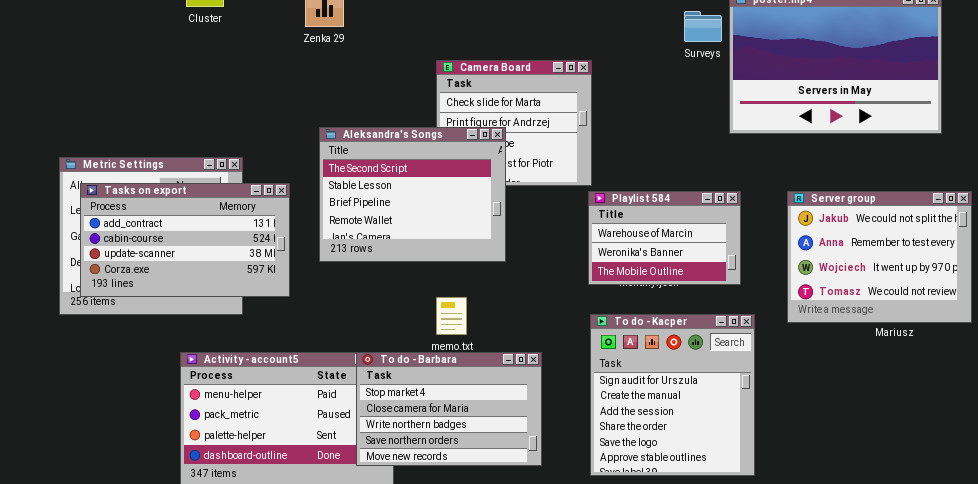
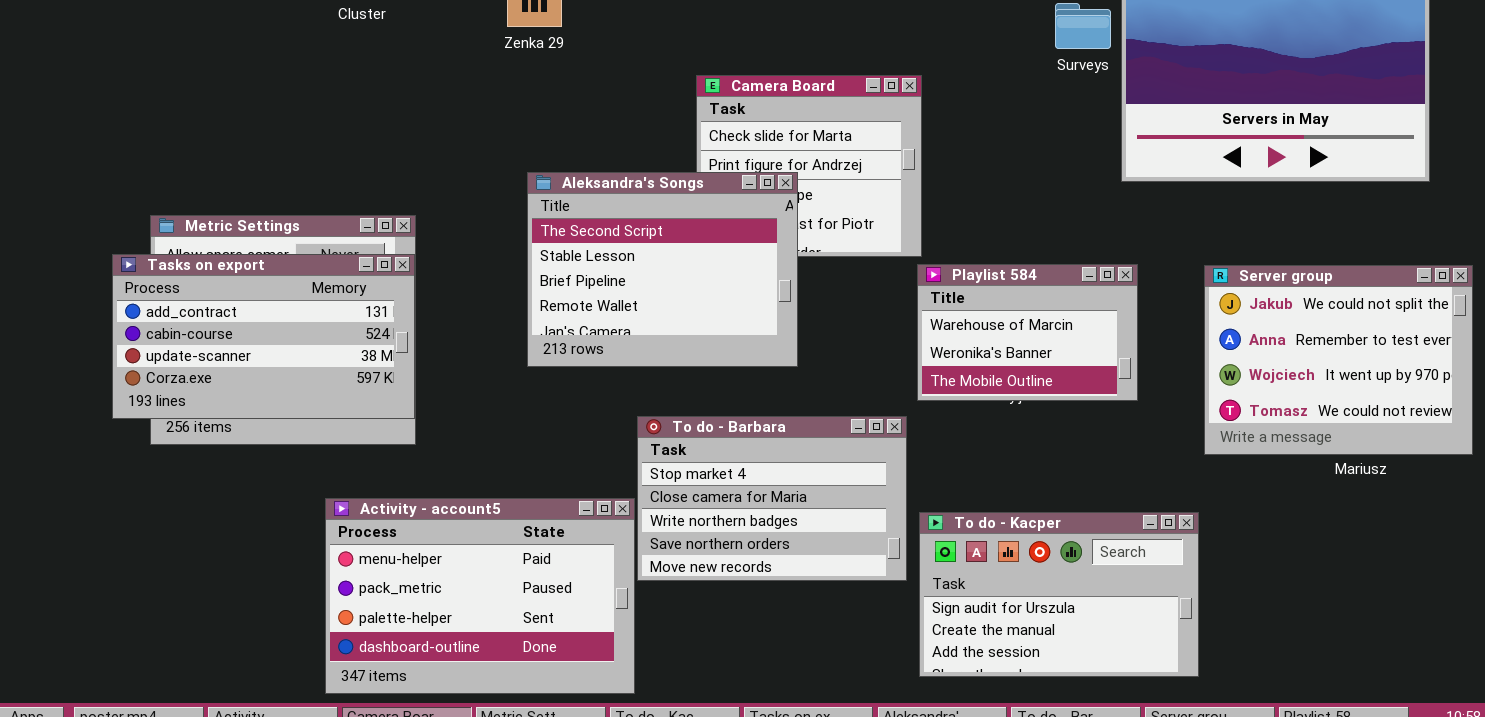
Tasks on export: [80,183,290,297] -> [112,254,415,419], moved
To do - Kacper: [590,314,755,476] -> [919,512,1199,677], resized
To do - Barbara: [356,352,542,466] -> [637,416,907,581], moved

